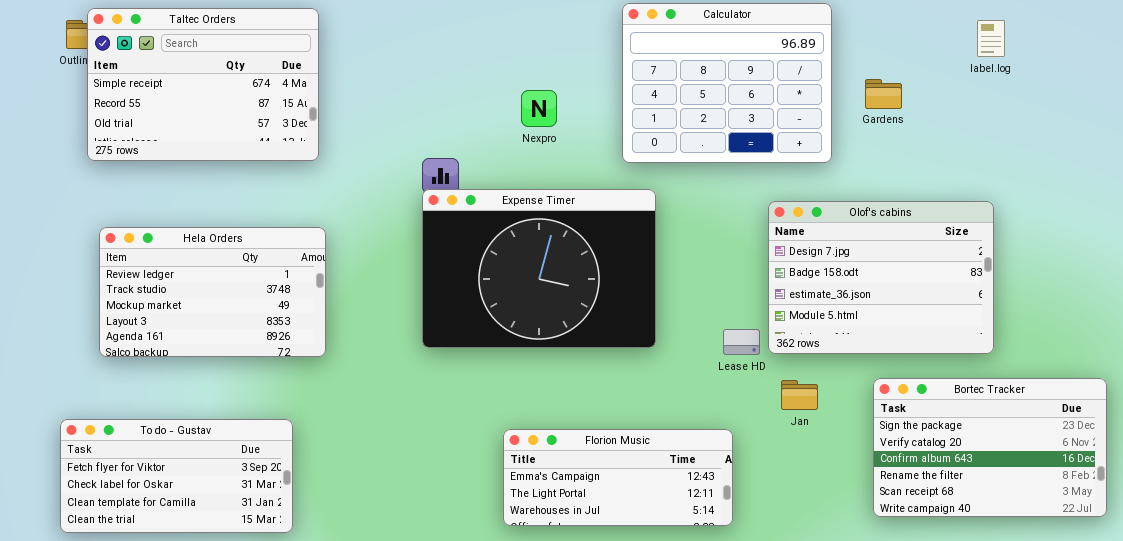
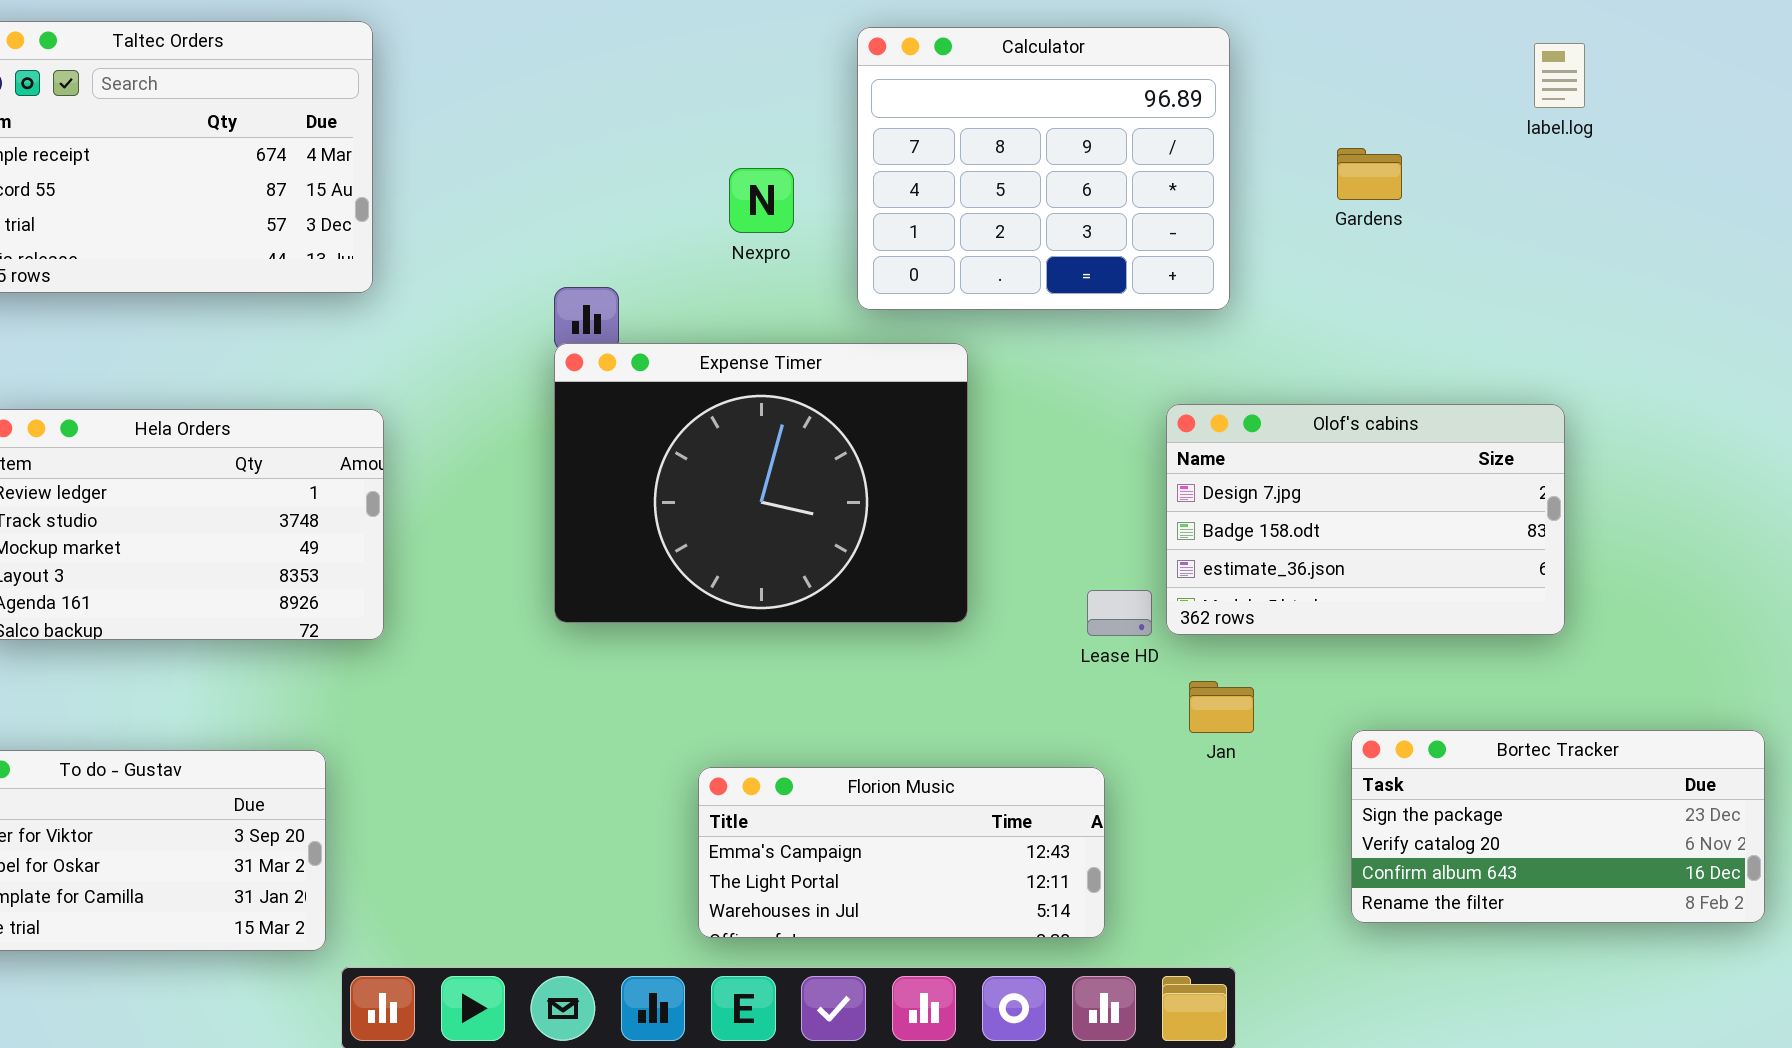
Calculator: [622,3,832,163] -> [857,27,1230,310], moved
Olof's cabins: [768,201,994,354] -> [1166,404,1565,635], resized
Bortec Tracker: [873,378,1107,517] -> [1351,730,1765,923], resized

